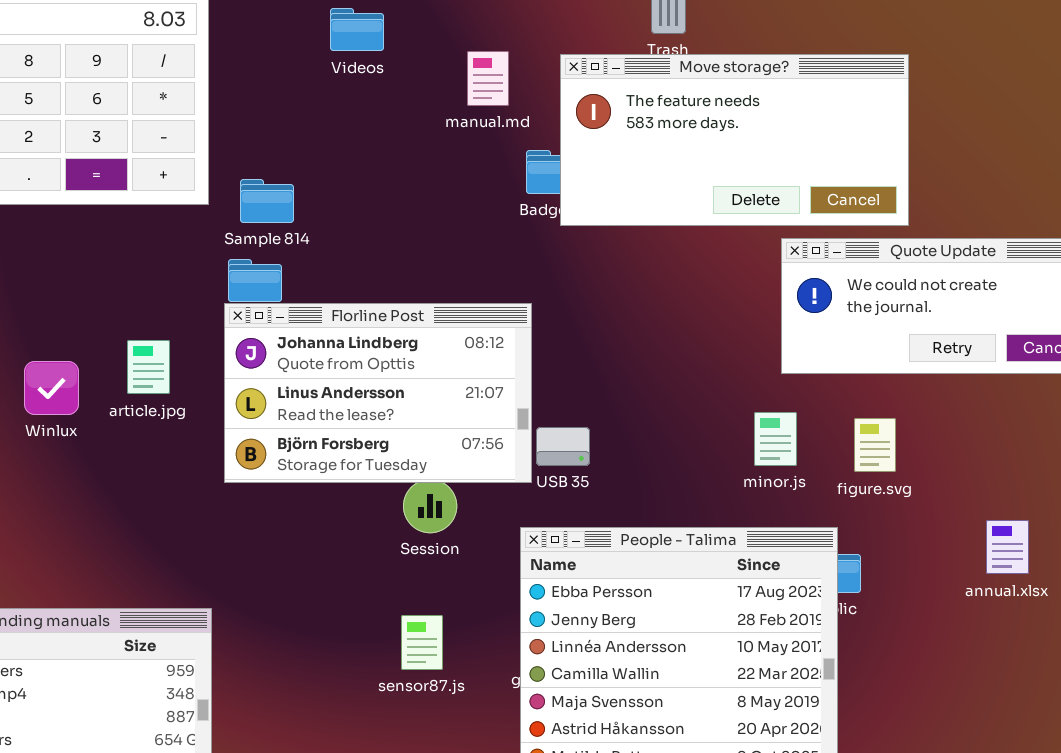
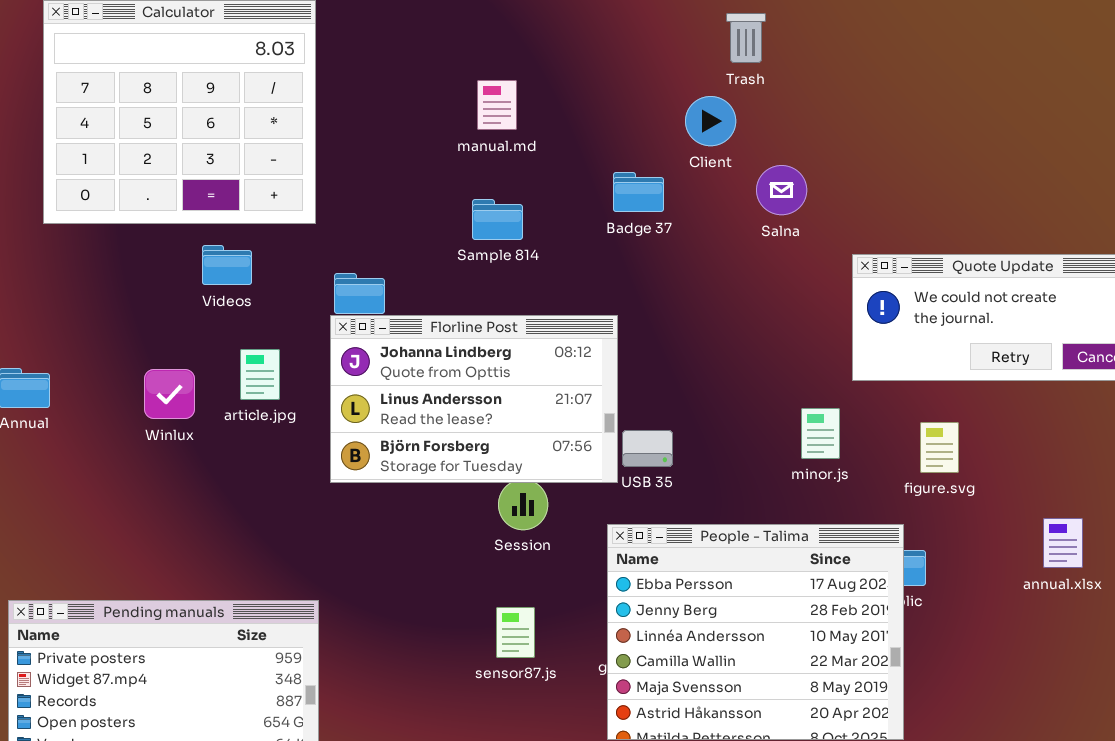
Videos: [330,8,384,51] -> [202,245,252,285], moved
manual.md: [467,51,509,106] -> [477,80,517,130], moved
Move storage?: [560,54,909,226] -> none, closed
Sample 814: [240,179,294,223] -> [472,199,523,240], moved
minor.js: [754,412,797,466] -> [801,408,840,459], moved

